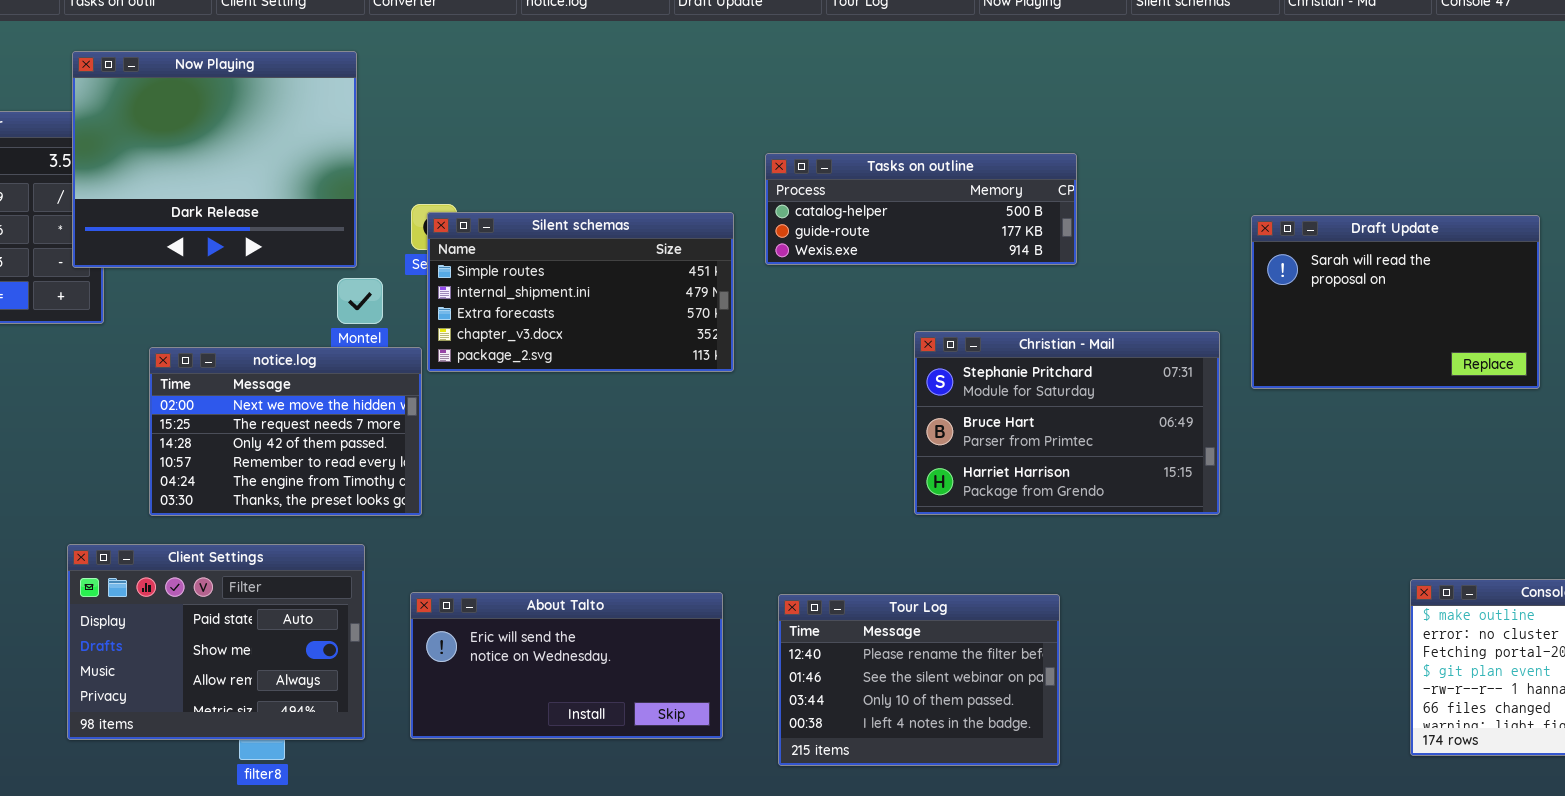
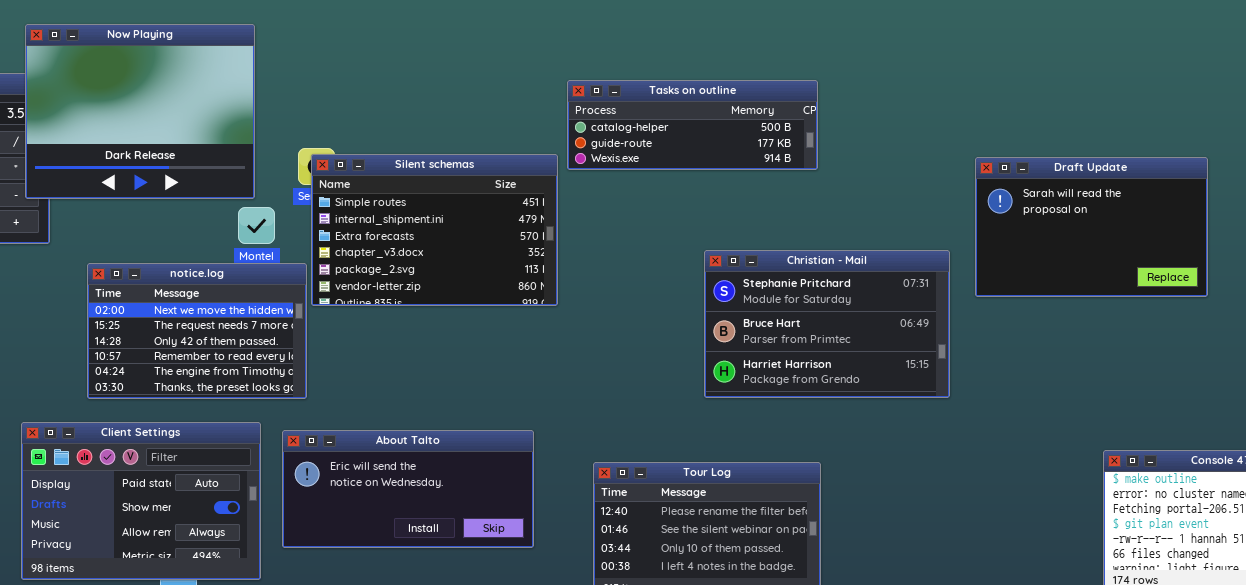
Tasks on outline: [765,153,1077,265] -> [567,80,818,170], moved
Silent schemas: [427,212,734,372] -> [311,154,558,306], resized
About Talto: [410,592,723,739] -> [282,430,534,548], moved

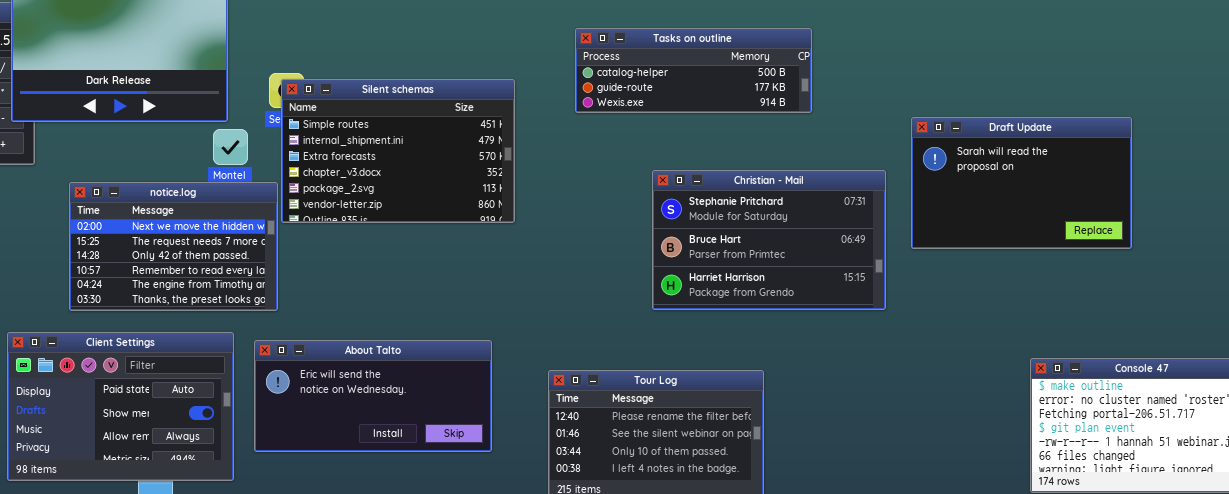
Tasks on outline: [567,80,818,170] -> [575,28,812,113], moved
Draft Update: [975,157,1208,297] -> [911,117,1132,249], moved

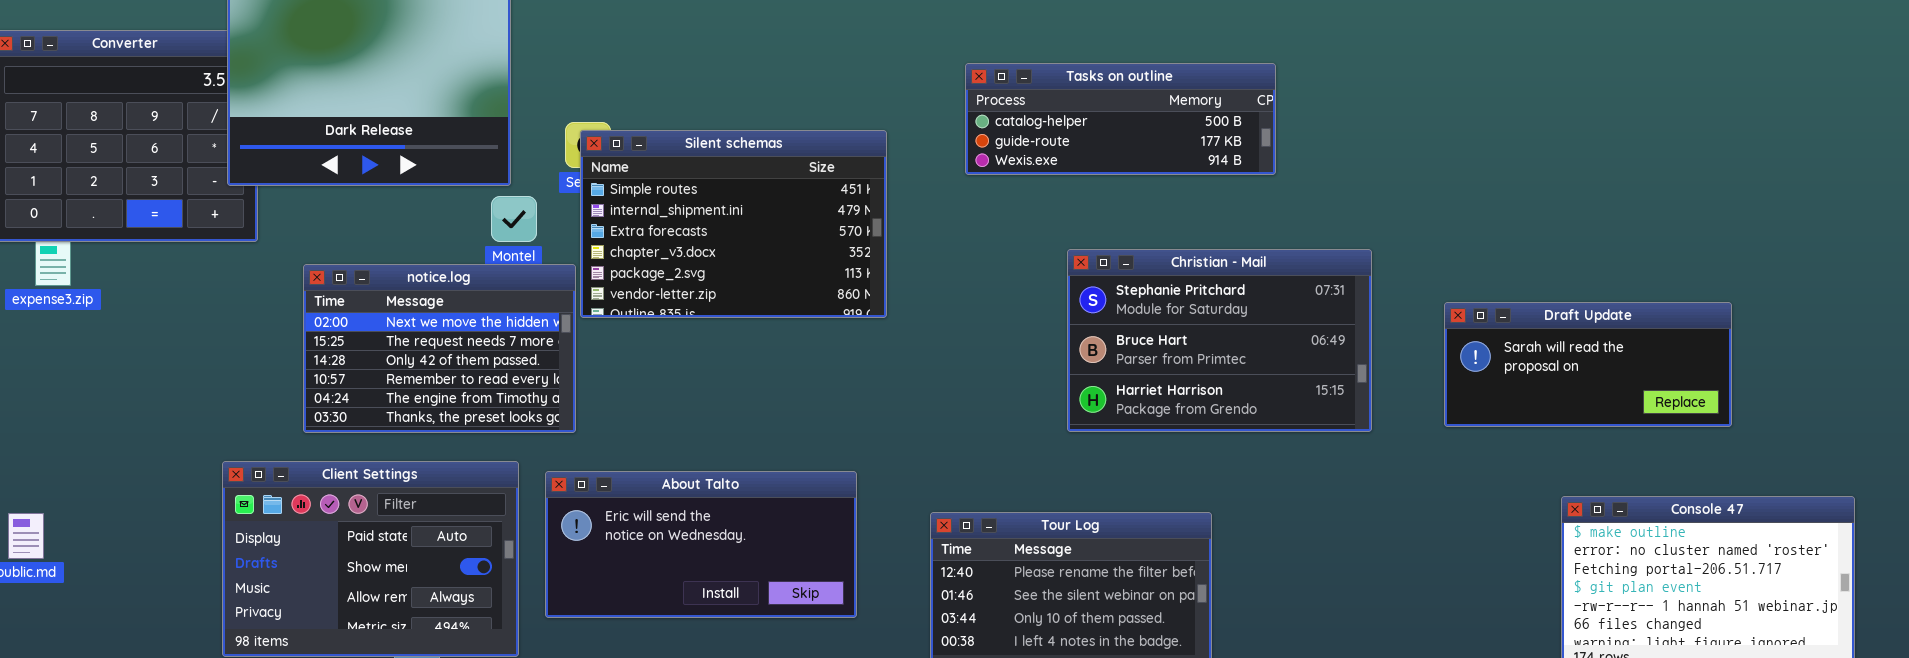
Draft Update: [911,117,1132,249] -> [1444,302,1732,427], moved, resized

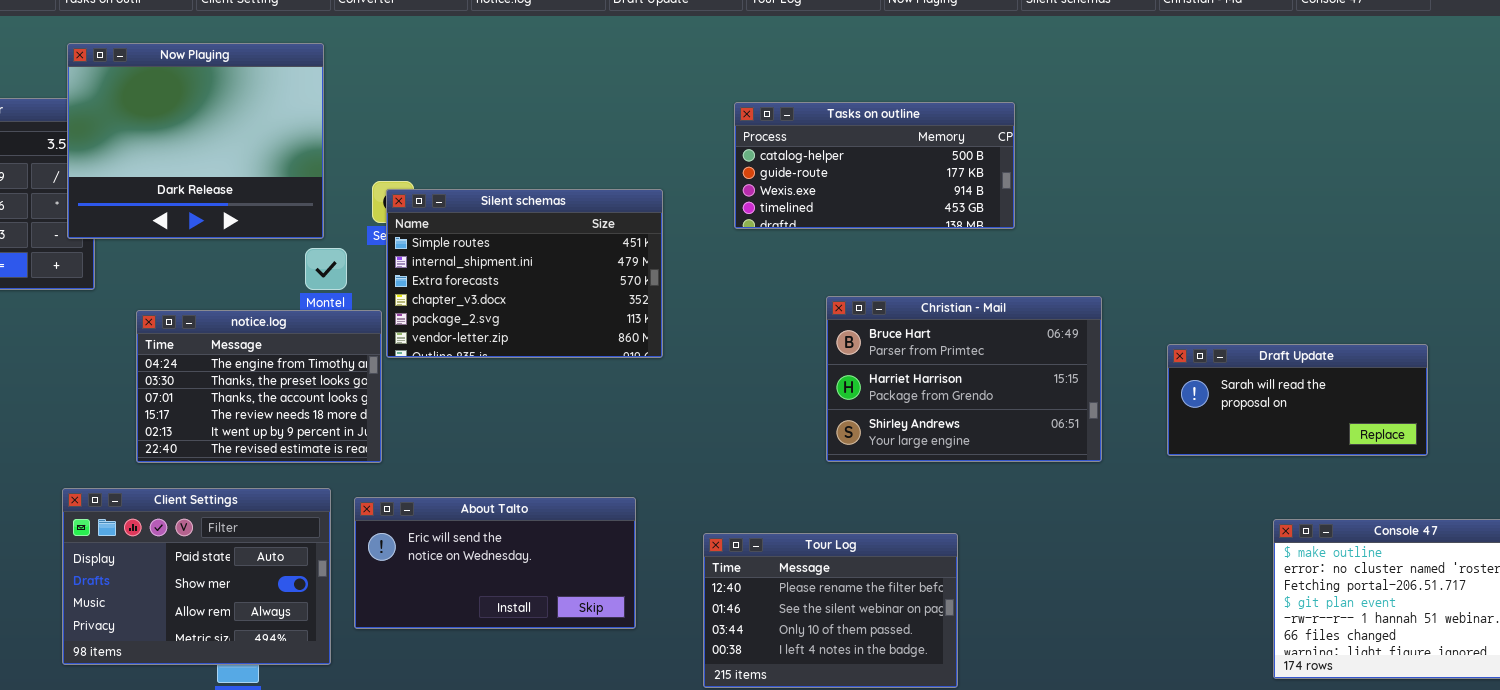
Tasks on outline: [965,63,1276,175] -> [734,102,1015,229], resized
Christian - Mail: [1067,249,1372,432] -> [826,296,1102,462], scrolled down 1 row
notice.log: [303,264,576,433] -> [136,310,382,463], scrolled down 4 rows

